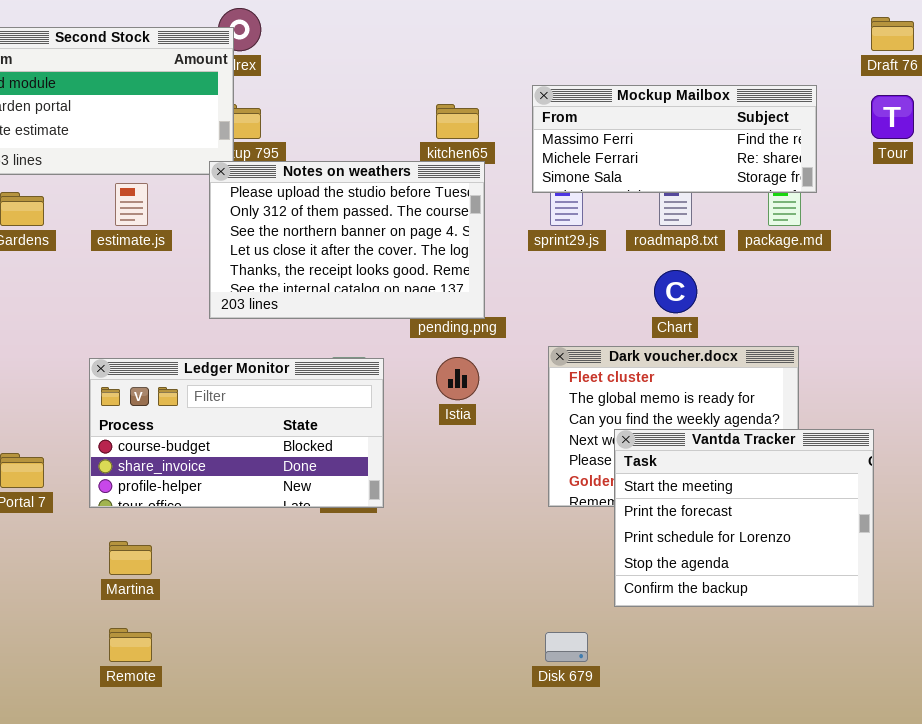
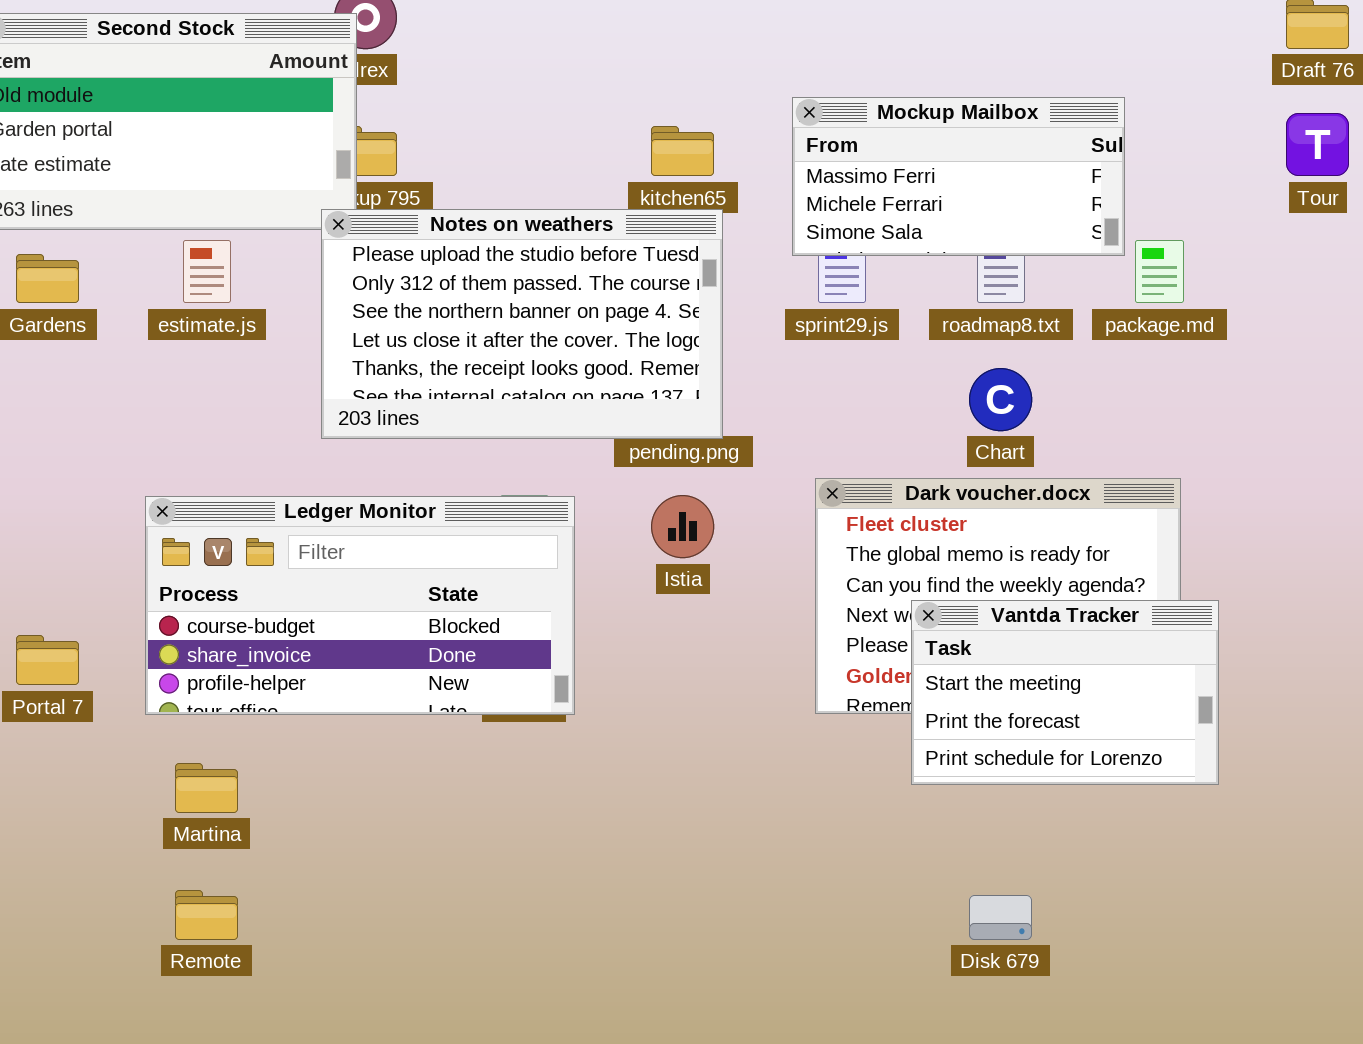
Mockup Mailbox: [532,85,817,193] -> [792,97,1125,256], resized
Vantda Tracker: [614,429,874,607] -> [911,600,1219,785], resized
Disk 679: [545,632,588,662] -> [969,895,1032,940], moved

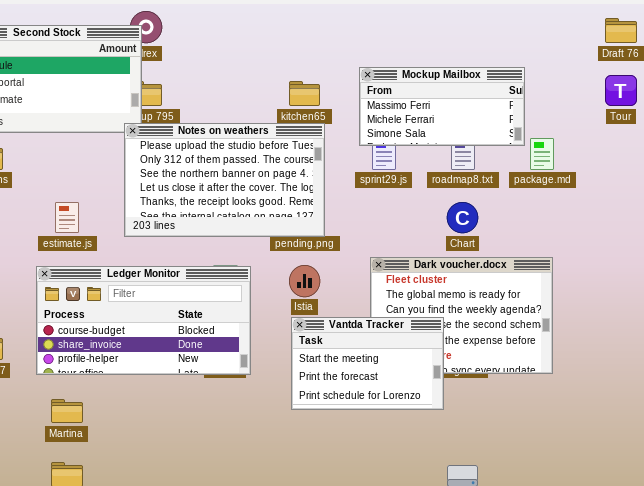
estimate.js: [183,240,231,303] -> [55,202,79,233], moved
Vantda Tracker: [911,600,1219,785] -> [291,317,444,410], moved

